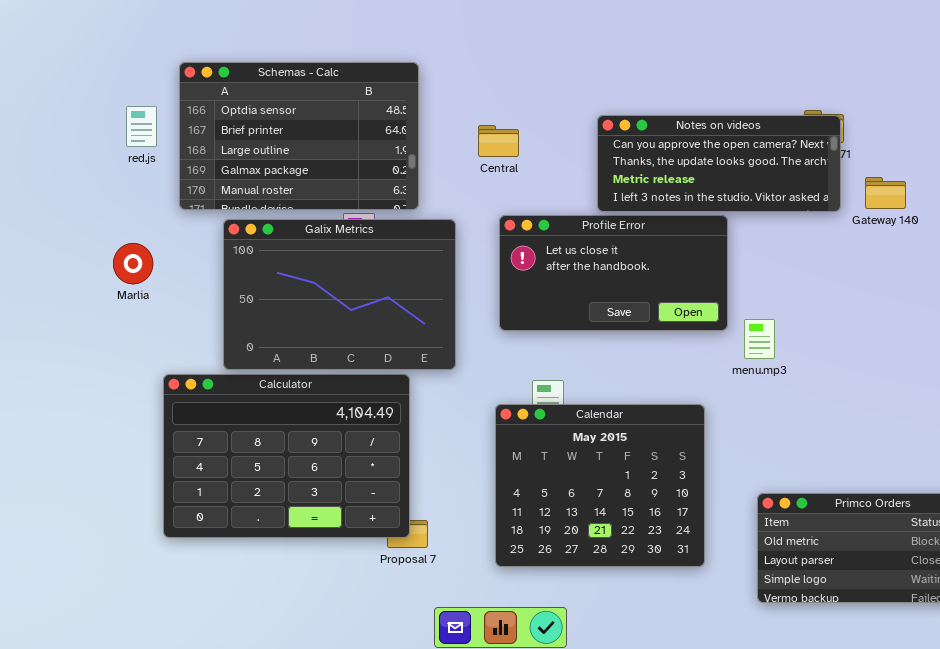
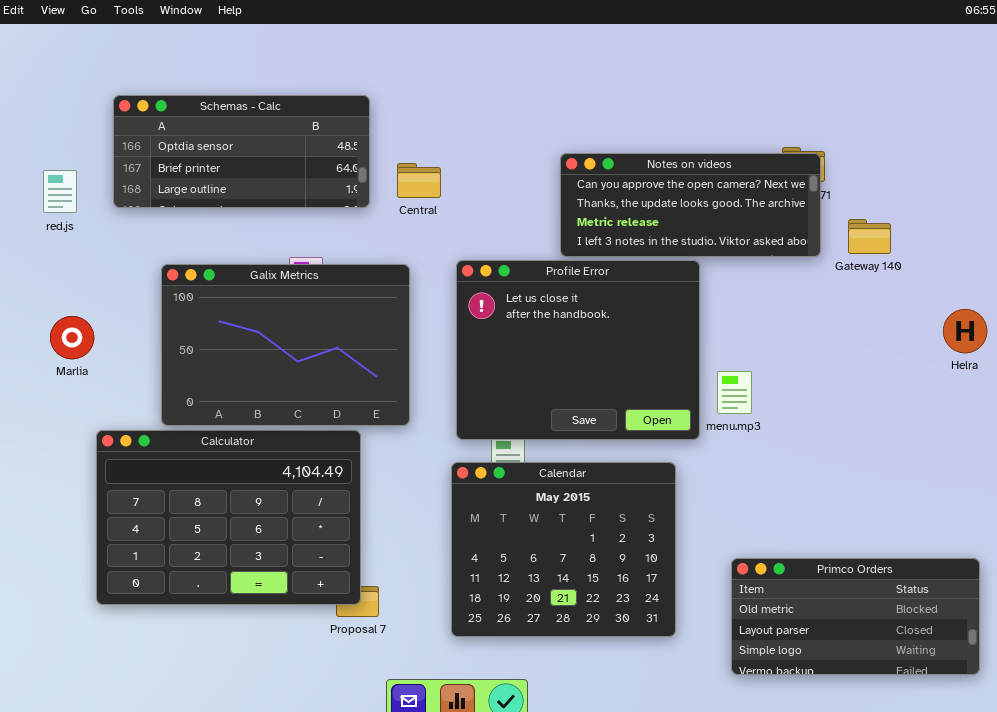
Schemas - Calc: [179,62,419,210] -> [113,95,370,208], resized
red.js: [126,106,157,147] -> [43,170,77,213], moved
Central: [478,125,519,157] -> [397,163,441,198], moved
Profile Error: [499,215,728,331] -> [456,260,700,440], resized
Marlia: [113,243,153,284] -> [50,316,94,359], moved

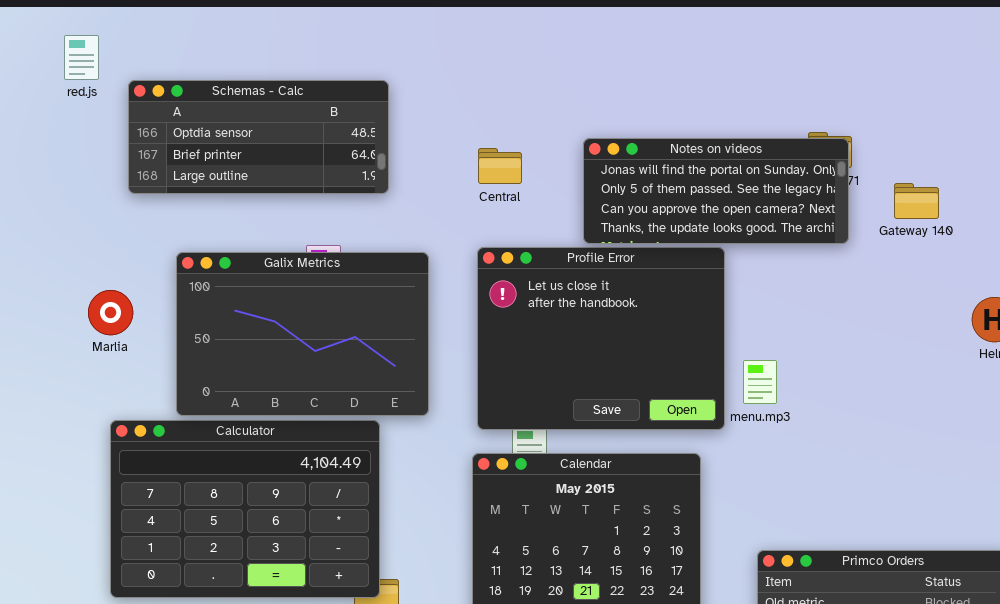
Notes on videos: [560,153,821,257] -> [583,138,849,244], scrolled up 2 rows
Central: [397,163,441,198] -> [478,148,522,184], moved
red.js: [43,170,77,213] -> [64,35,99,80], moved
Gateway 140: [848,219,891,254] -> [894,183,939,219], moved
Marlia: [50,316,94,359] -> [88,290,133,335], moved

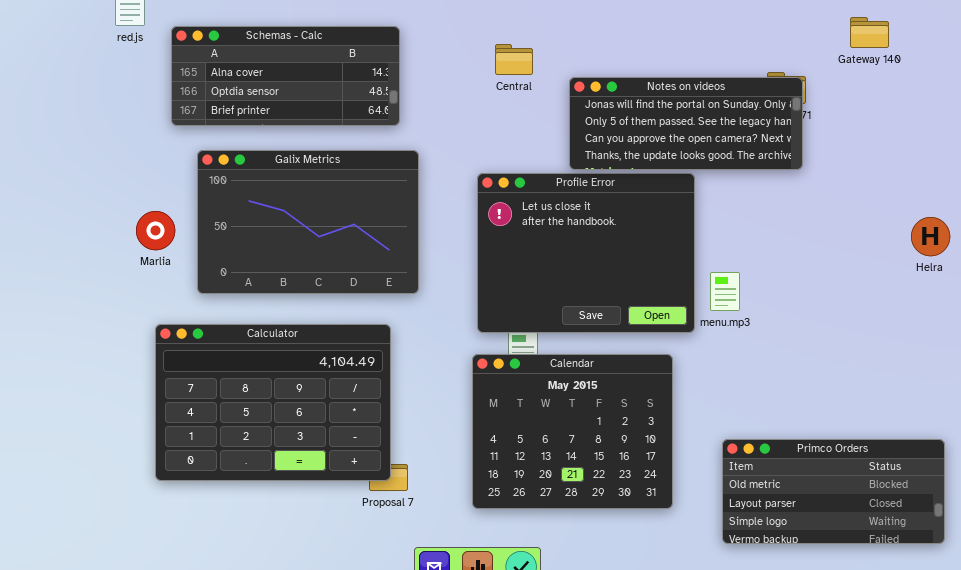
Schemas - Calc: [128,80,389,194] -> [171,26,400,126], scrolled up 1 row
Central: [478,148,522,184] -> [495,44,533,75], moved
Gateway 140: [894,183,939,219] -> [850,17,889,48], moved
Galix Metrics: [176,252,429,416] -> [197,150,419,294], moved

